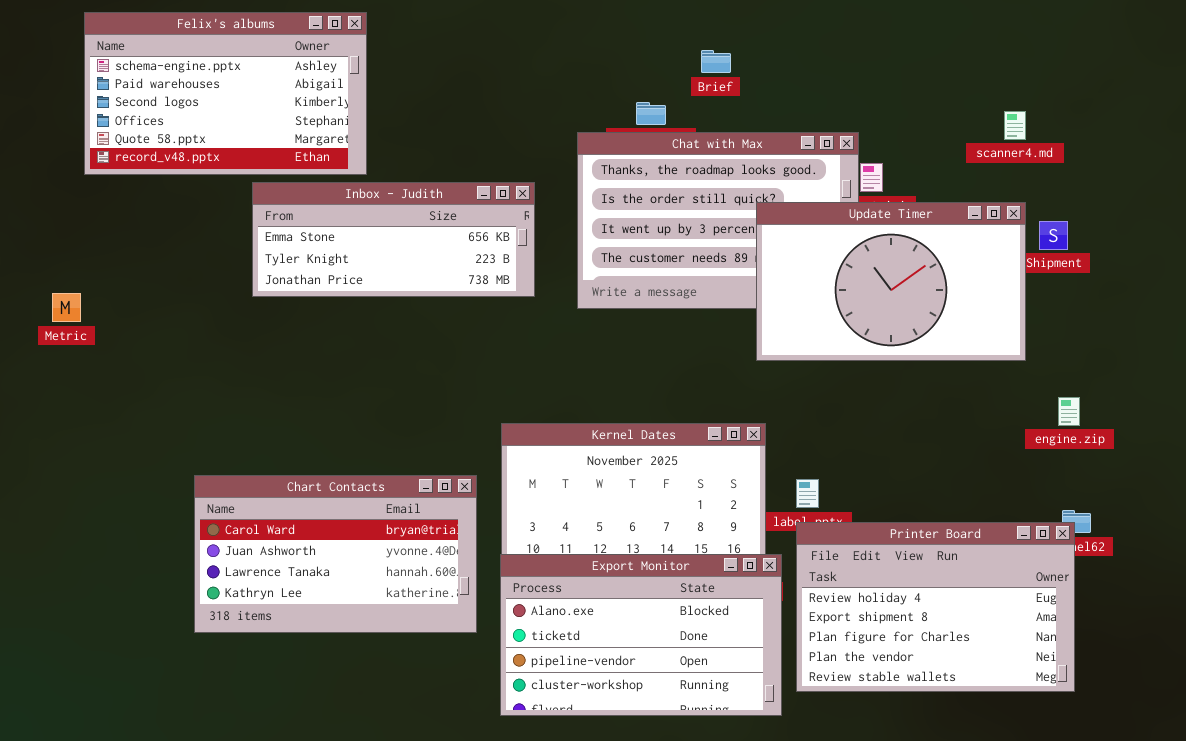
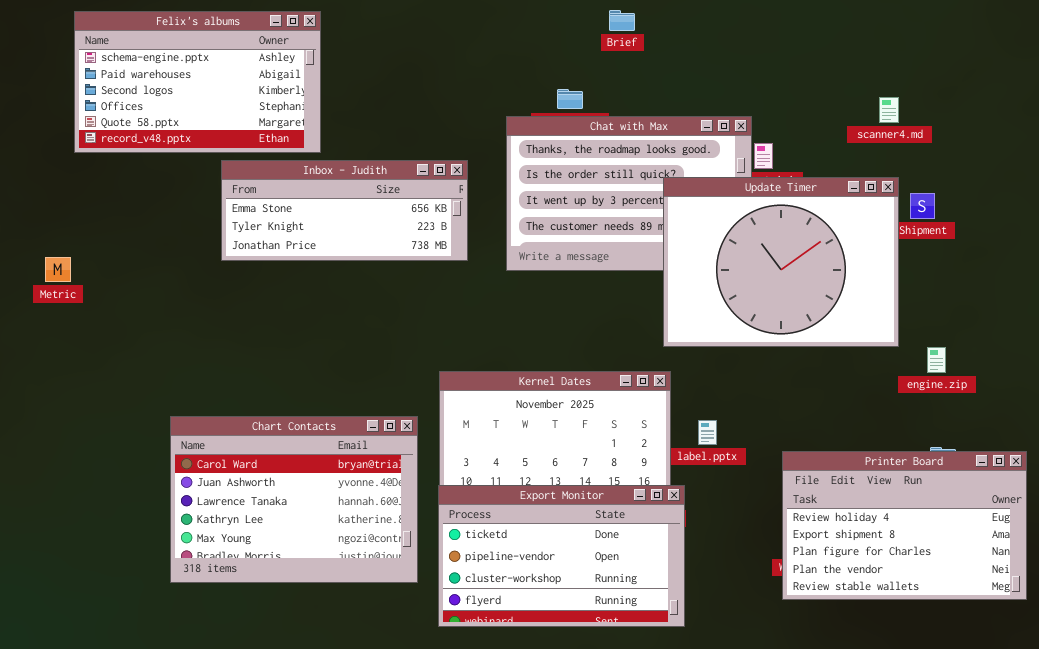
Brief: [701,50,731,73] -> [609,10,635,31], moved
Update Timer: [756,202,1026,361] -> [663,177,899,347], resized
Chart Contacts: [194,475,477,633] -> [170,416,418,583], resized
Printer Board: [796,522,1075,692] -> [782,451,1027,600], moved
Export Monitor: [500,554,782,716] -> [438,485,685,627], scrolled down 1 row

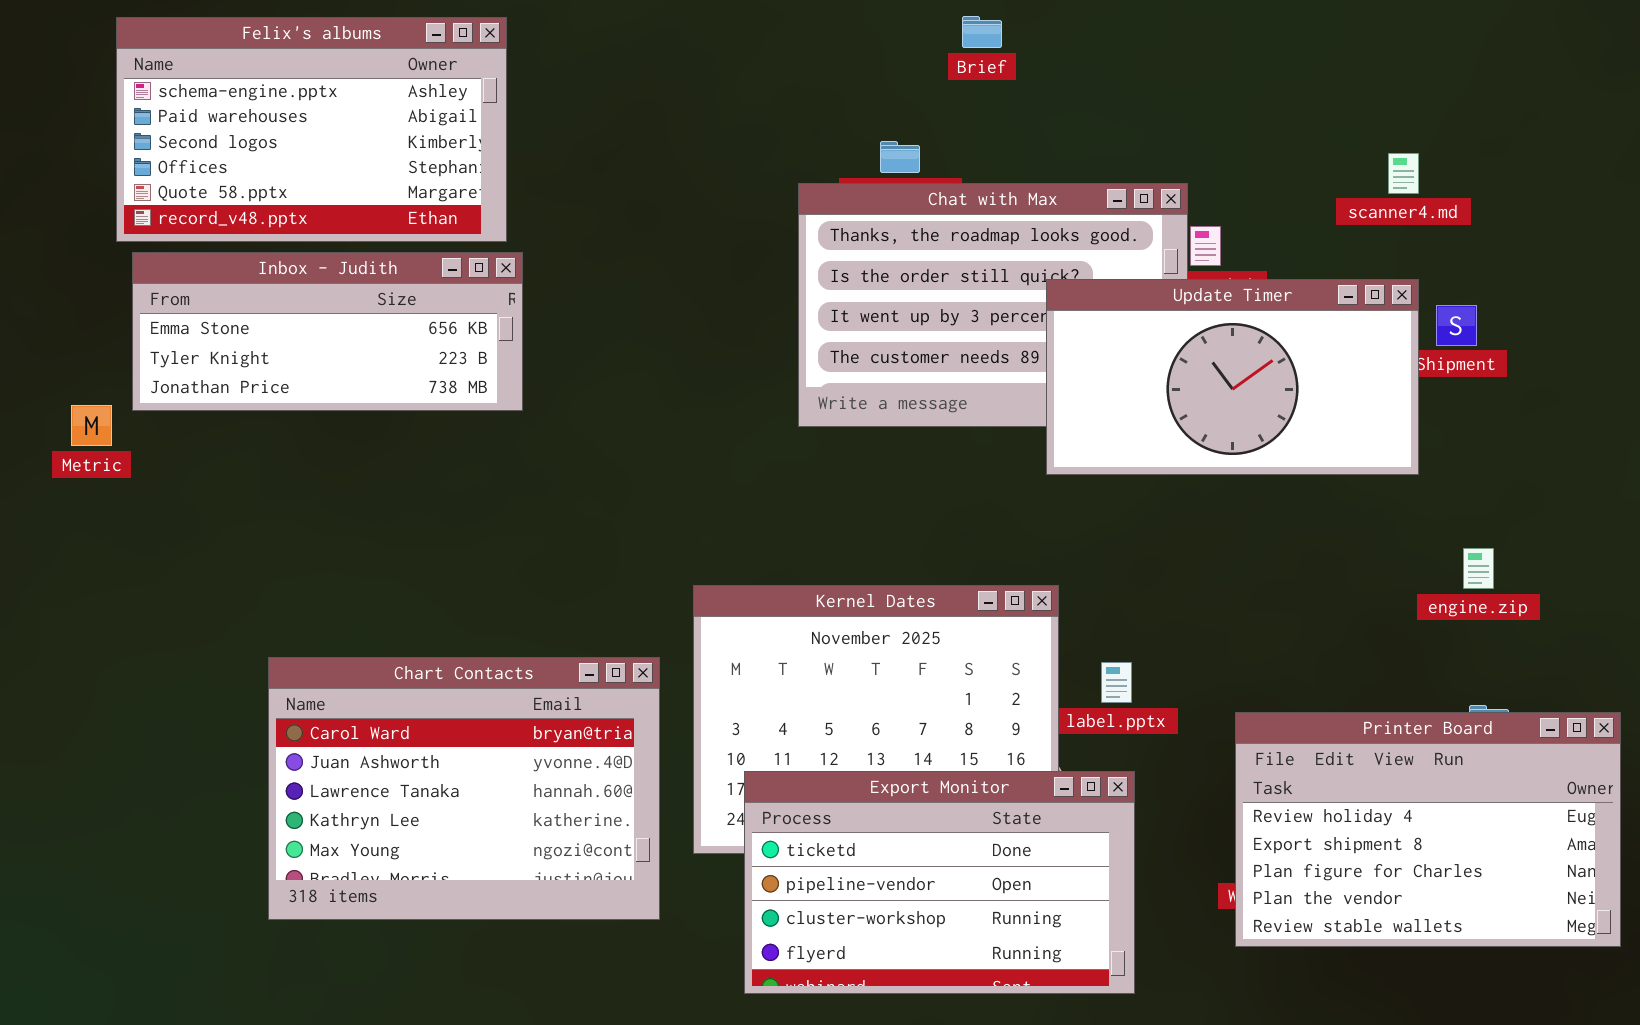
Inbox - Judith: [221,160,468,261] -> [132,252,523,411], moved
Update Timer: [663,177,899,347] -> [1046,279,1419,475], resized
Export Monitor: [438,485,685,627] -> [744,771,1135,994], moved

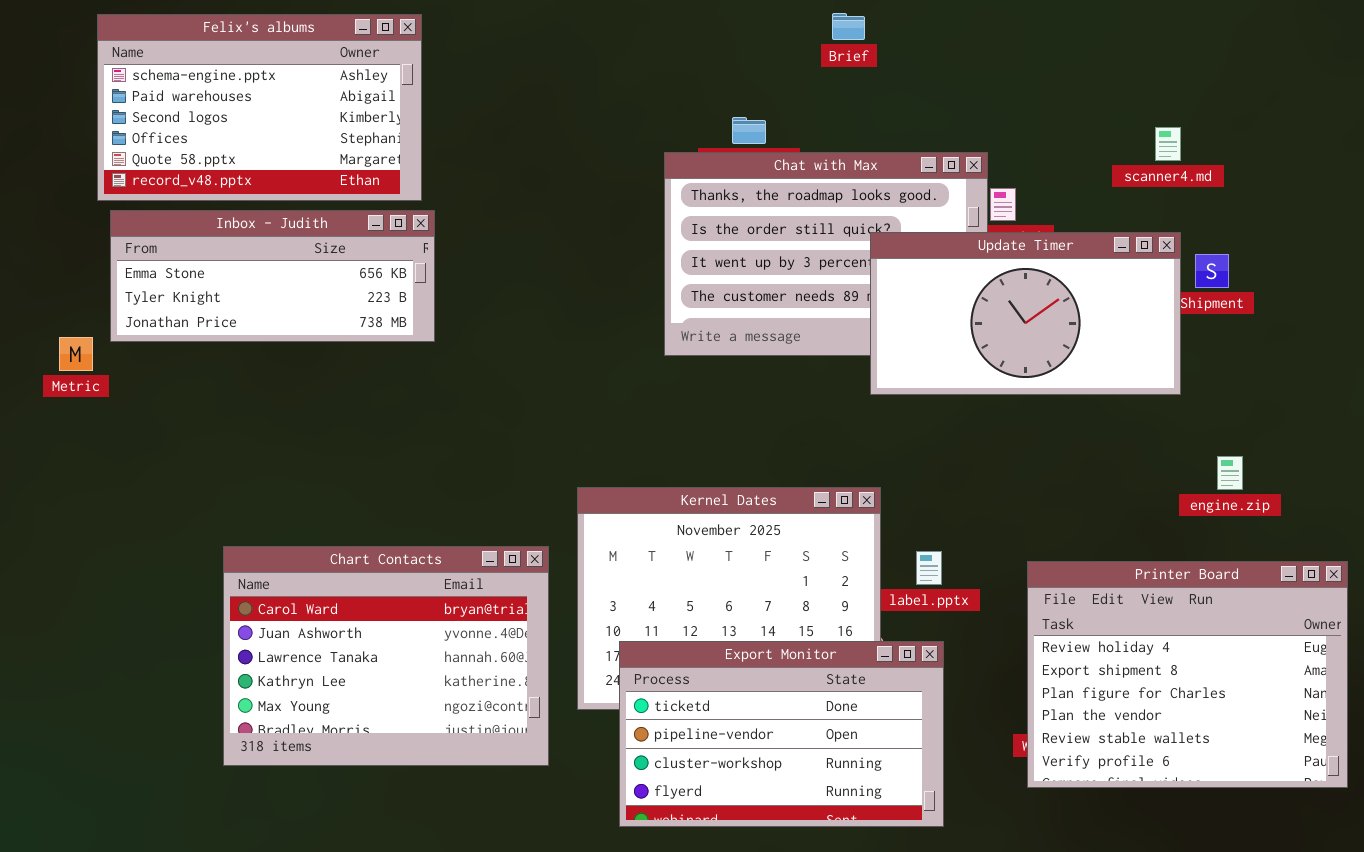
Brief: [962,16,1002,48] -> [832,13,865,40], moved
Printer Board: [1235,712,1621,947] -> [1027,561,1348,788], resized

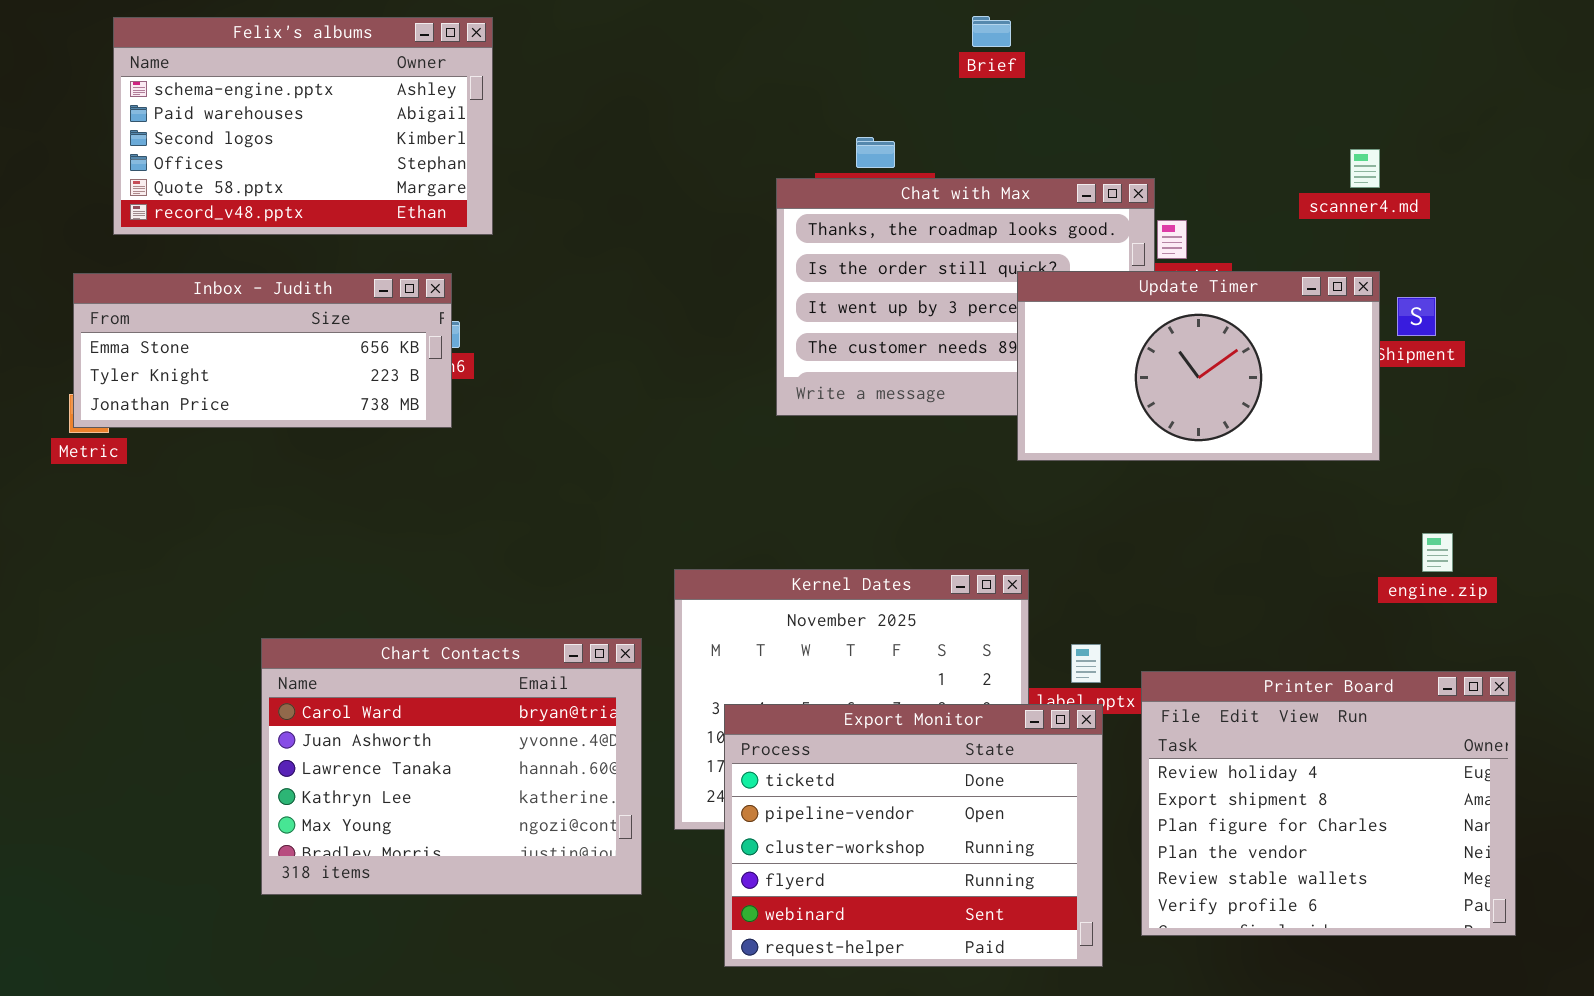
Inbox - Judith: [110,210,435,342] -> [73,273,452,428], moved
Printer Board: [1027,561,1348,788] -> [1141,671,1516,936], moved
Export Monitor: [619,641,944,827] -> [724,704,1103,967], resized

